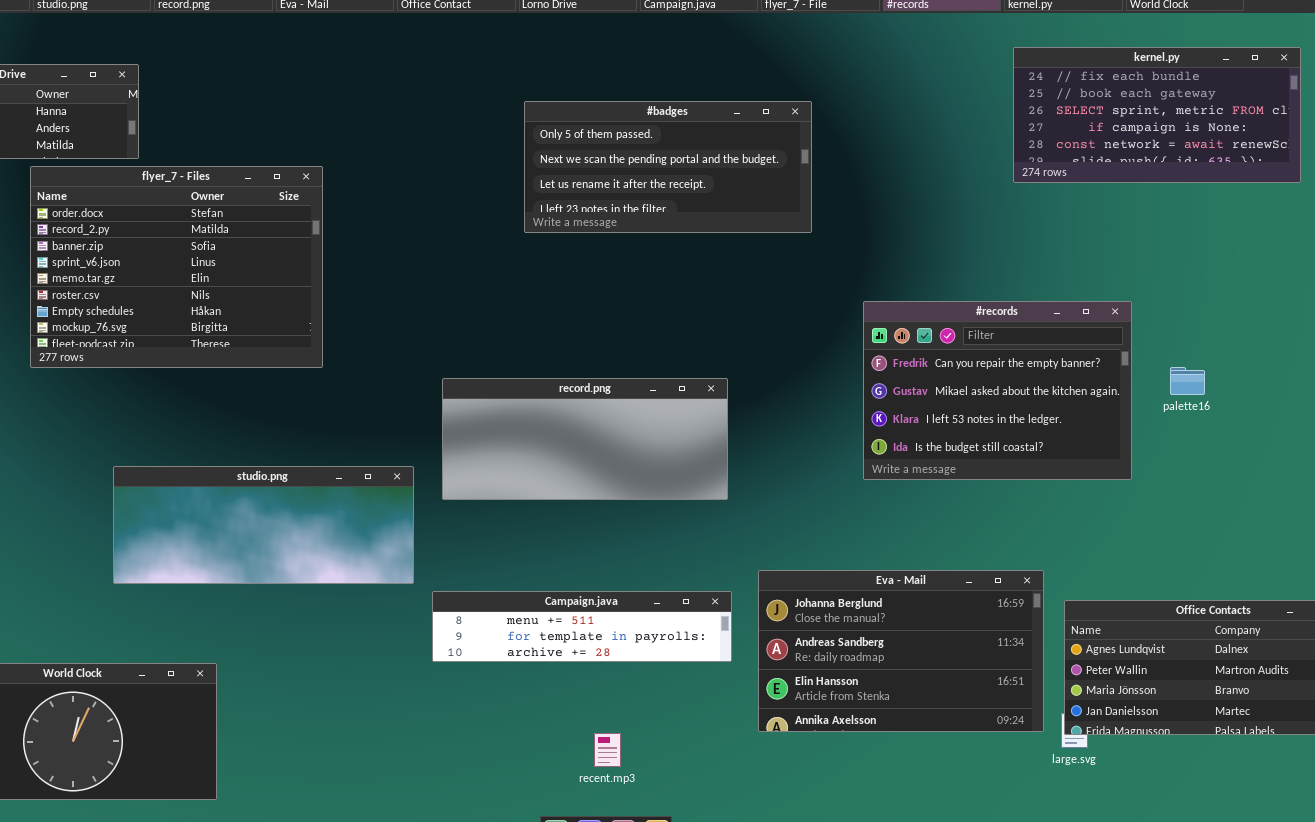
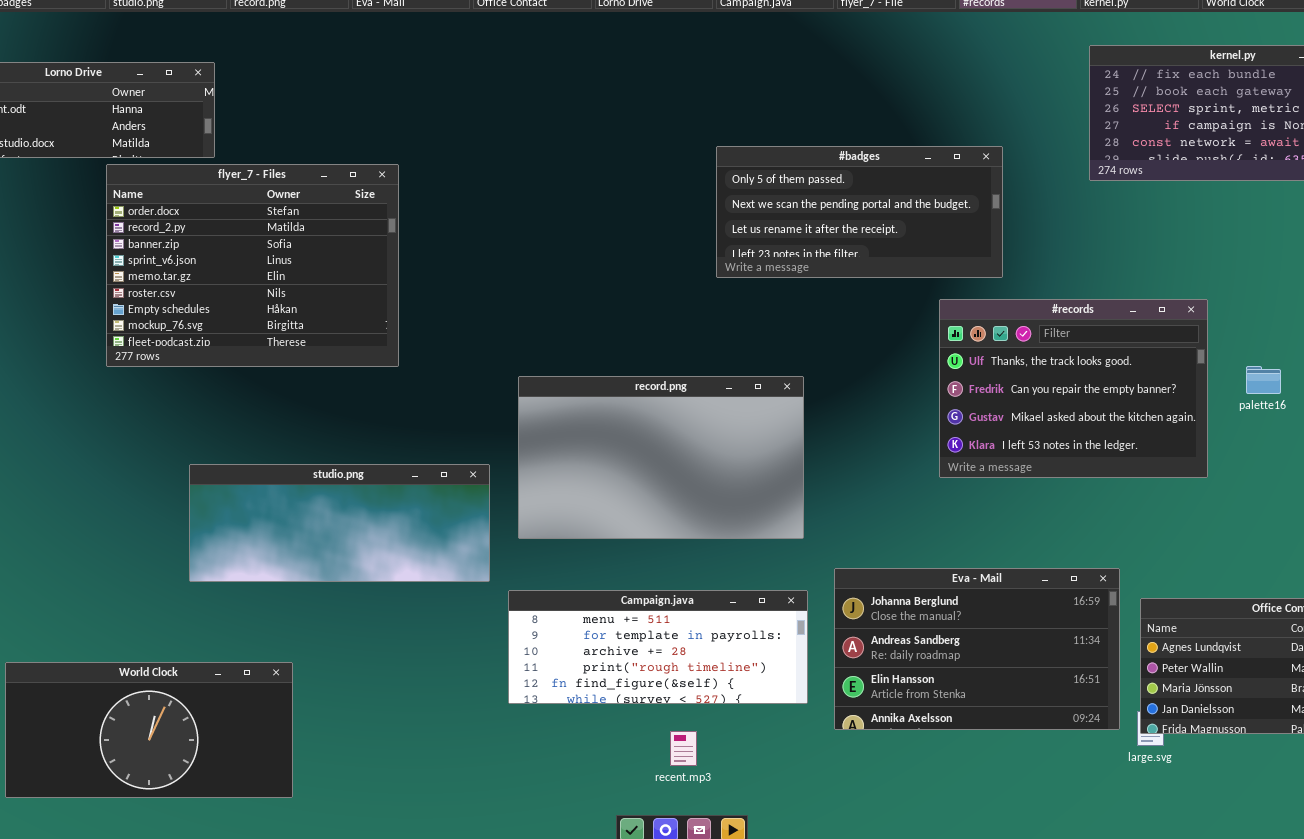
#badges: [524,101,812,233] -> [716,146,1003,278], moved
#records: [863,301,1132,480] -> [939,299,1208,478], scrolled up 1 row
record.png: [442,378,728,500] -> [518,376,804,539], resized
Campaign.java: [432,591,732,662] -> [508,590,808,704], resized

